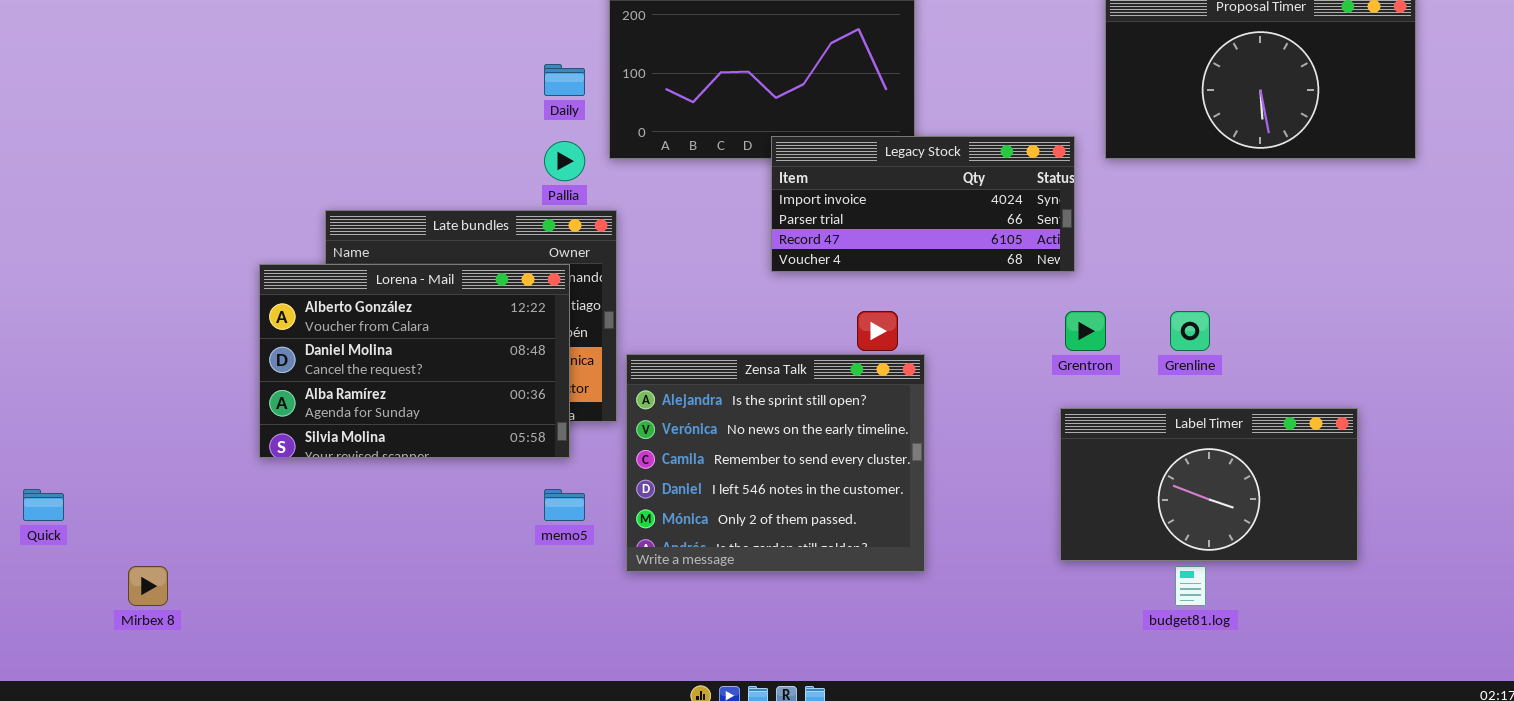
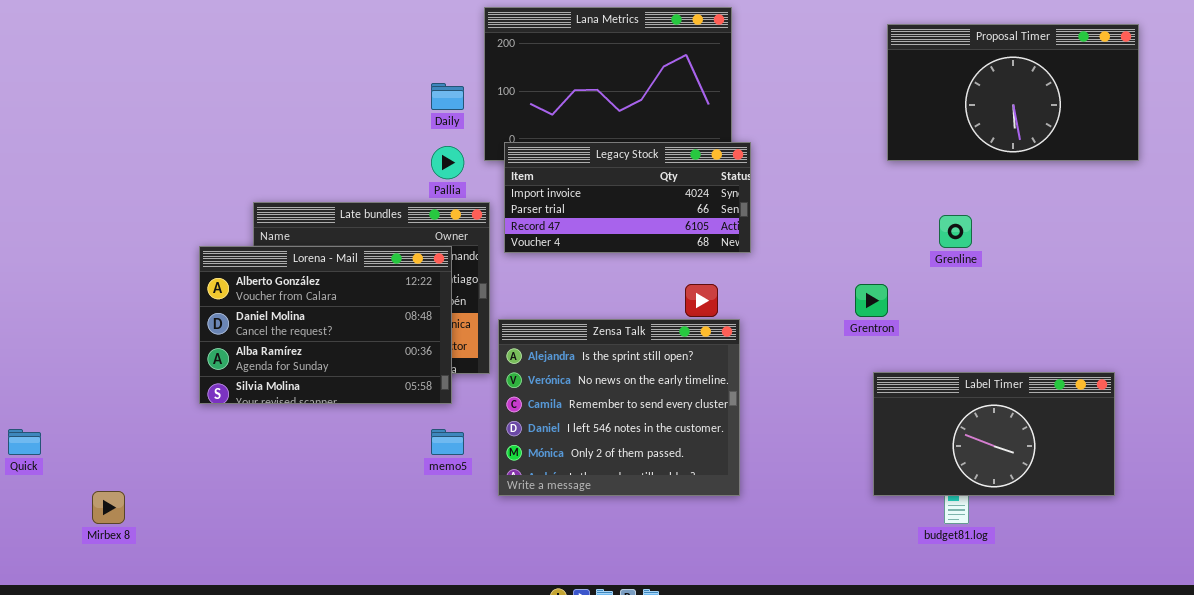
Legacy Stock: [771,136,1075,272] -> [504,142,751,253], moved
Grenline: [1170,311,1210,351] -> [939,215,972,248], moved
Label Timer: [1060,408,1358,561] -> [873,372,1115,496], moved

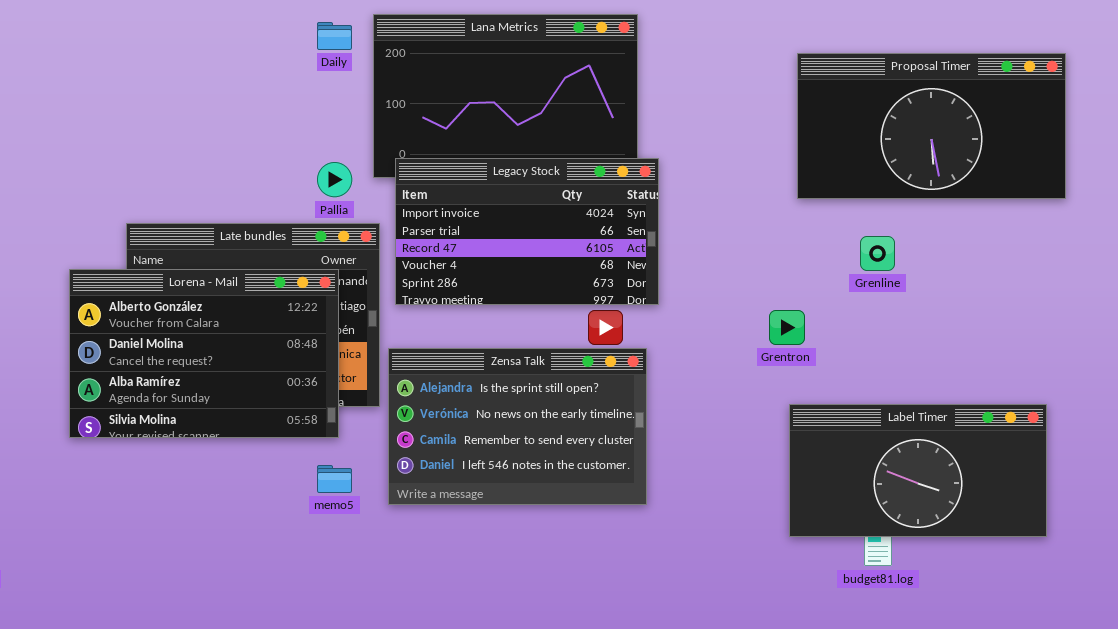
Proposal Timer: [887,24,1139,161] -> [797,53,1066,199], moved
Daily: [431,83,464,110] -> [317,22,352,50], moved
Legacy Stock: [504,142,751,253] -> [395,158,659,305], resized
Zensa Talk: [498,319,740,496] -> [388,348,647,505], resized

